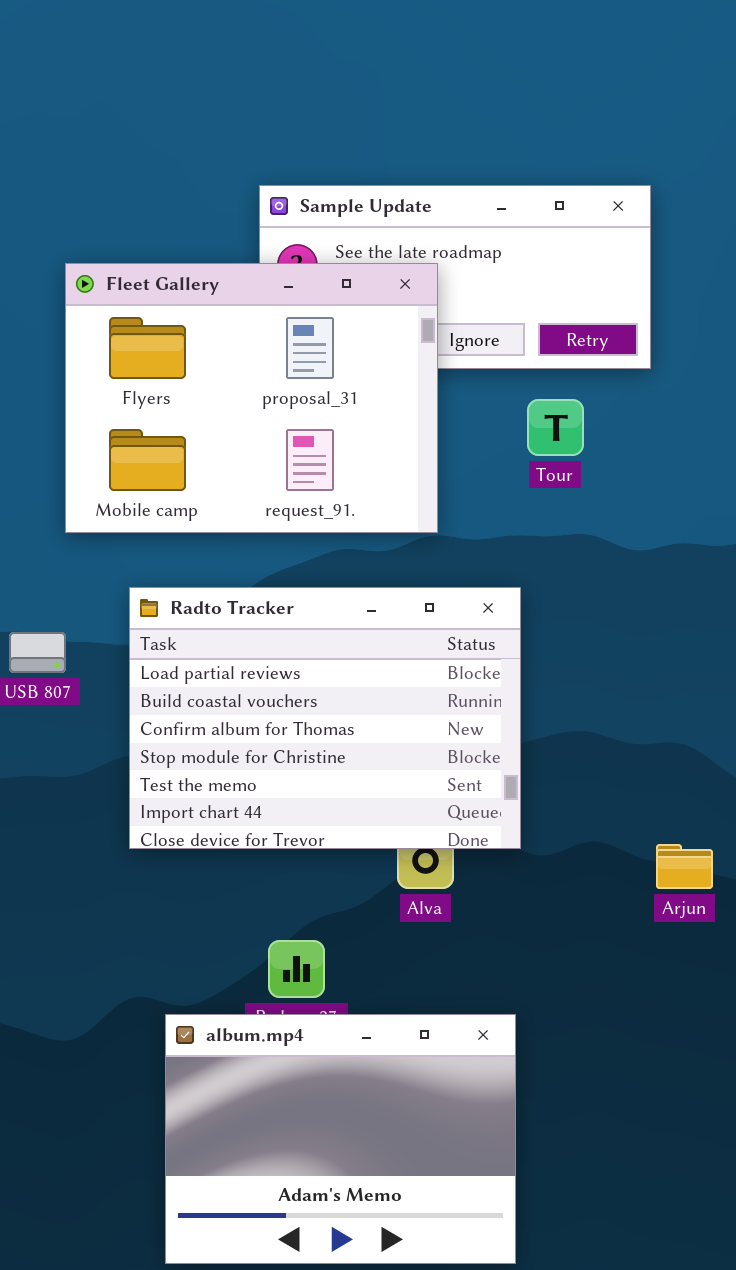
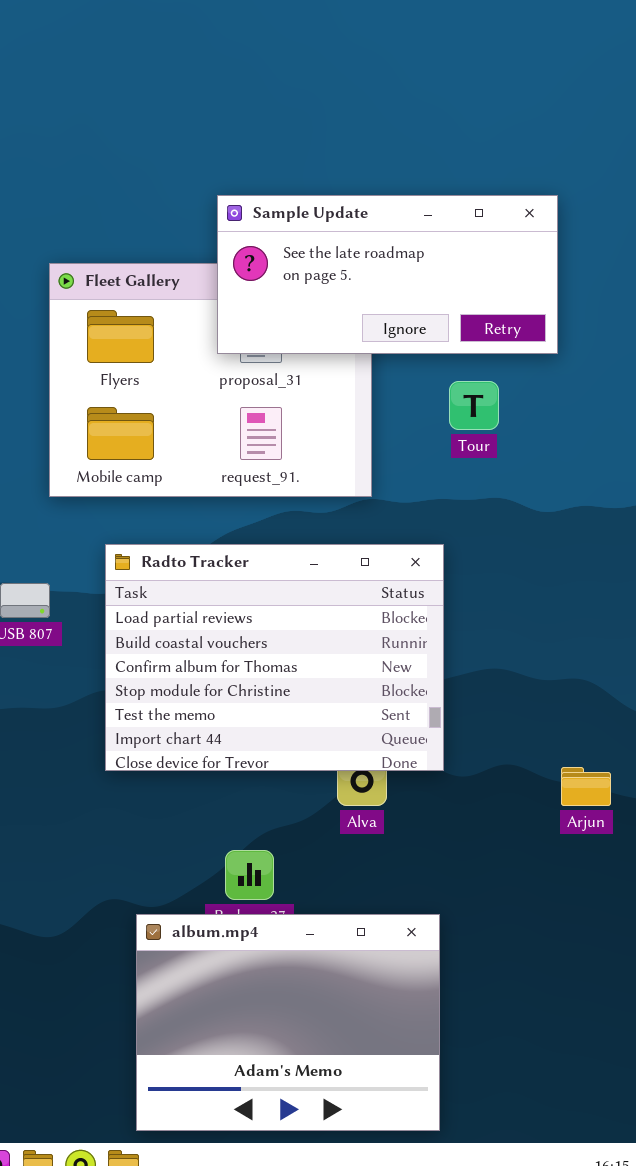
Sample Update: [259,185,651,369] -> [217,195,558,354], raised

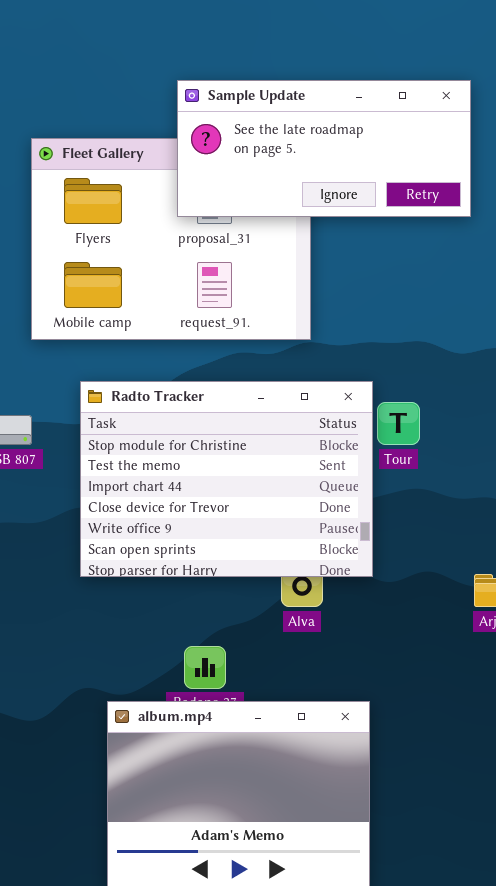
Tour: [449,381,499,430] -> [377,402,420,445], moved
Radto Tracker: [105,544,444,771] -> [80,381,373,577], scrolled down 3 rows

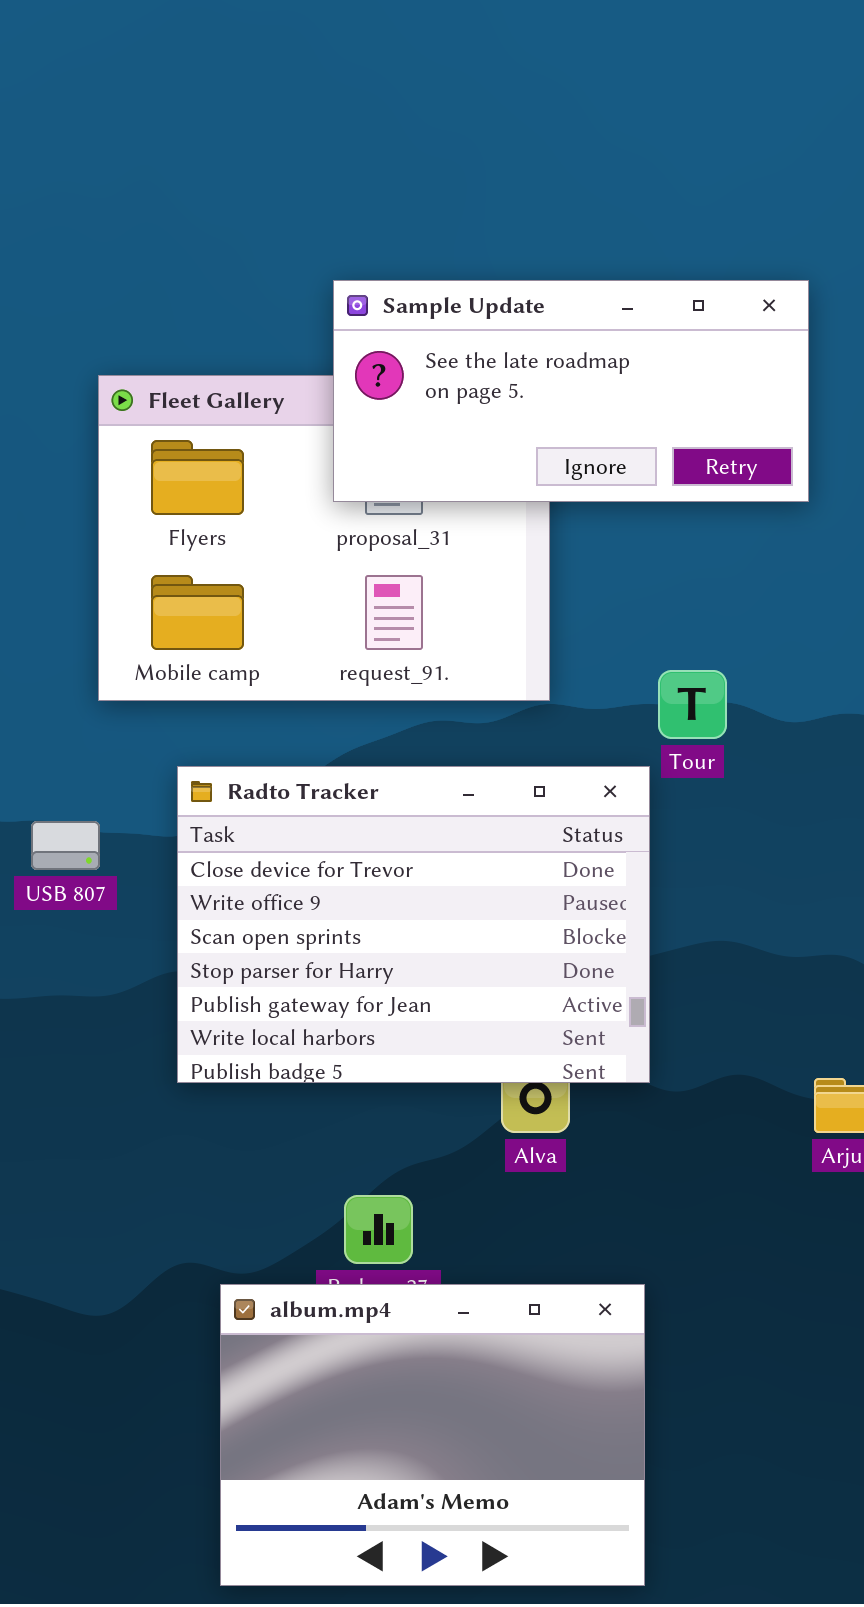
Radto Tracker: [80,381,373,577] -> [177,766,650,1083], scrolled down 3 rows
Tour: [377,402,420,445] -> [658,670,727,739], moved

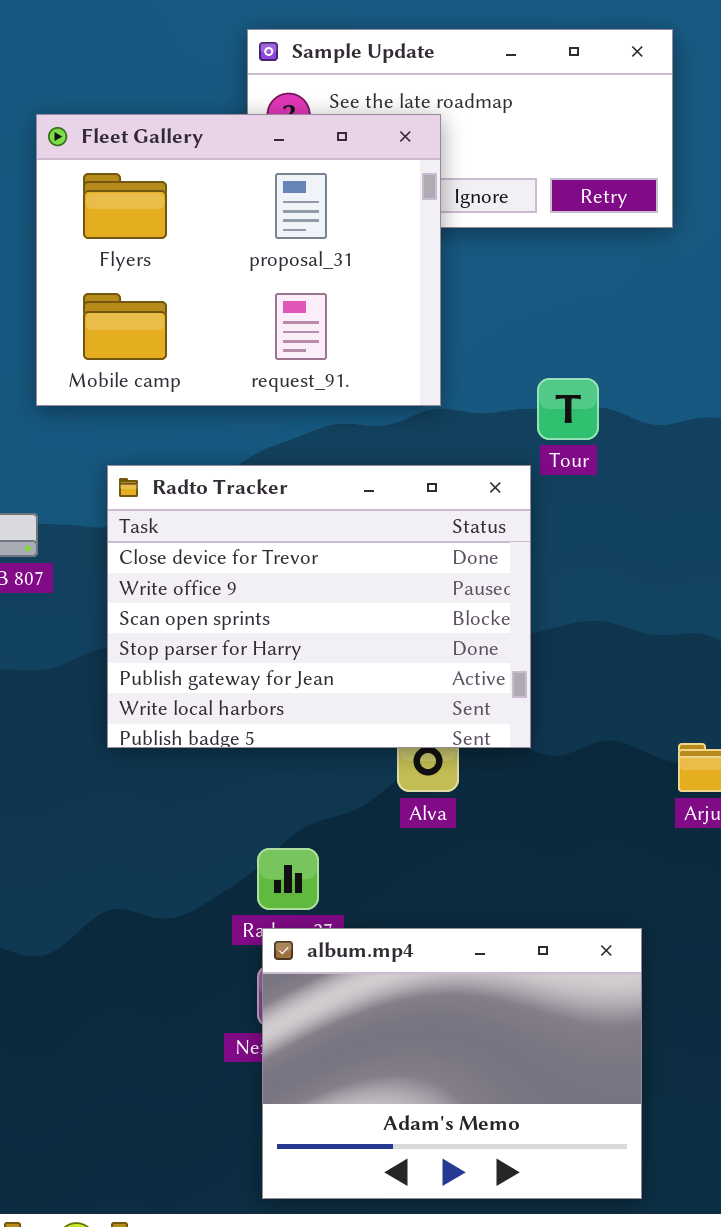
Fleet Gallery: [98,375,550,701] -> [36,114,441,406], raised
album.mp4: [220,1284,645,1586] -> [262,928,642,1199], moved

